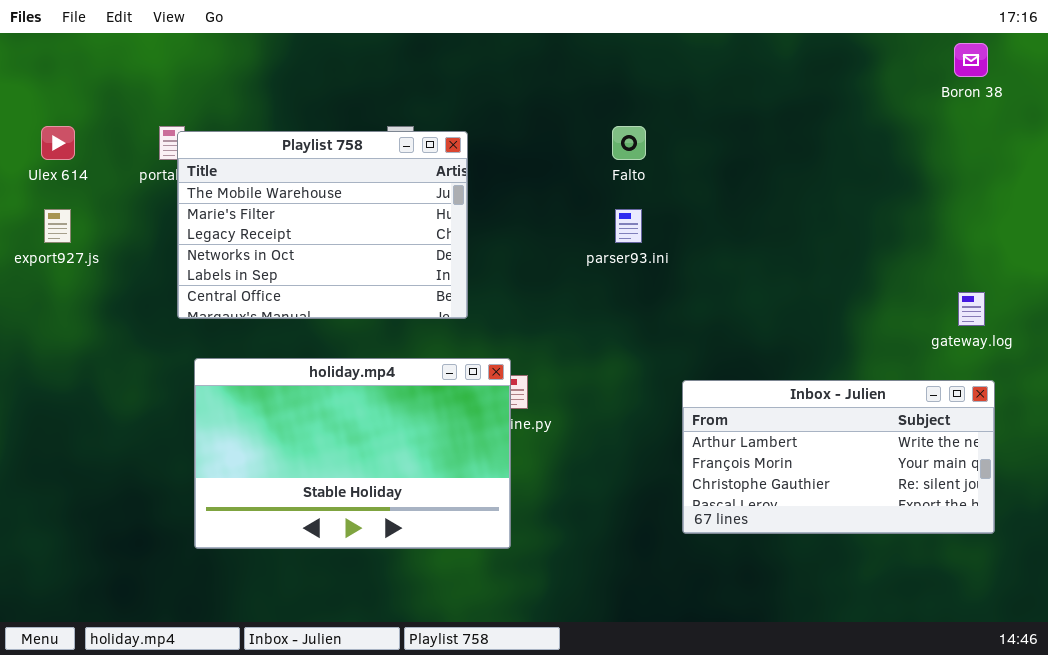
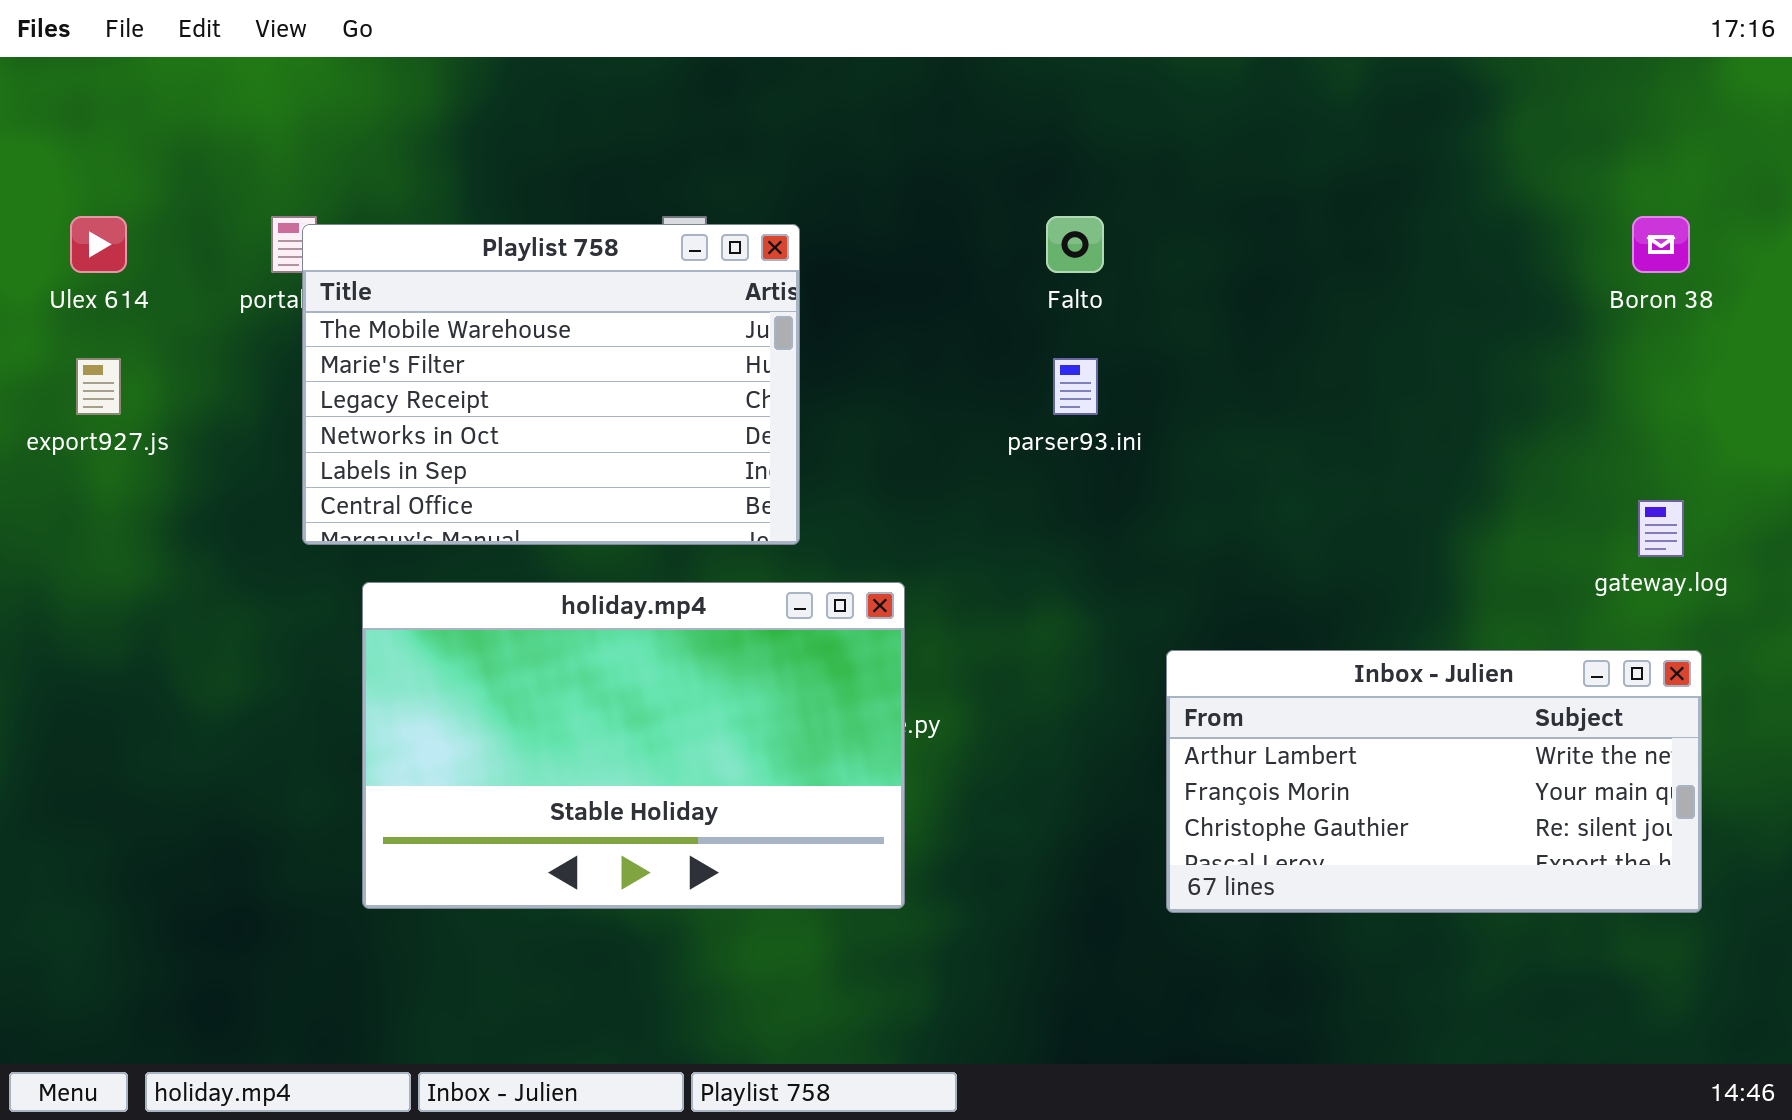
Boron 38: [954,43,988,77] -> [1632,216,1690,273], moved
holiday.mp4: [194,358,511,549] -> [362,582,905,909], moved

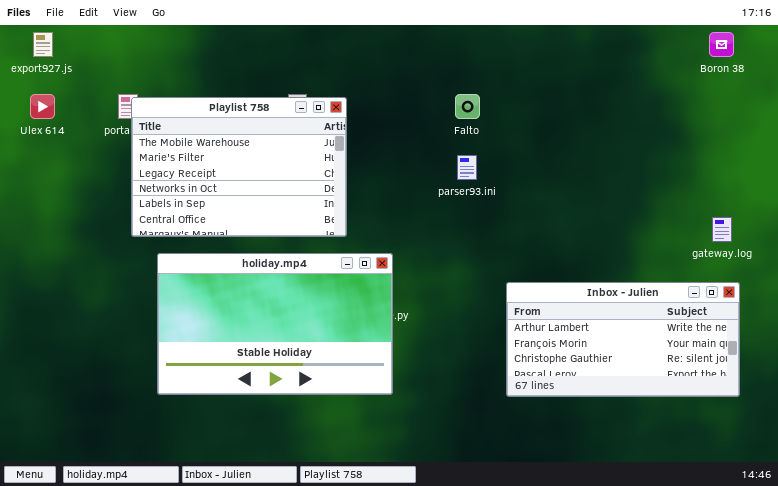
Boron 38: [1632,216,1690,273] -> [709,32,734,57], moved
export927.js: [76,358,121,415] -> [33,32,53,57], moved

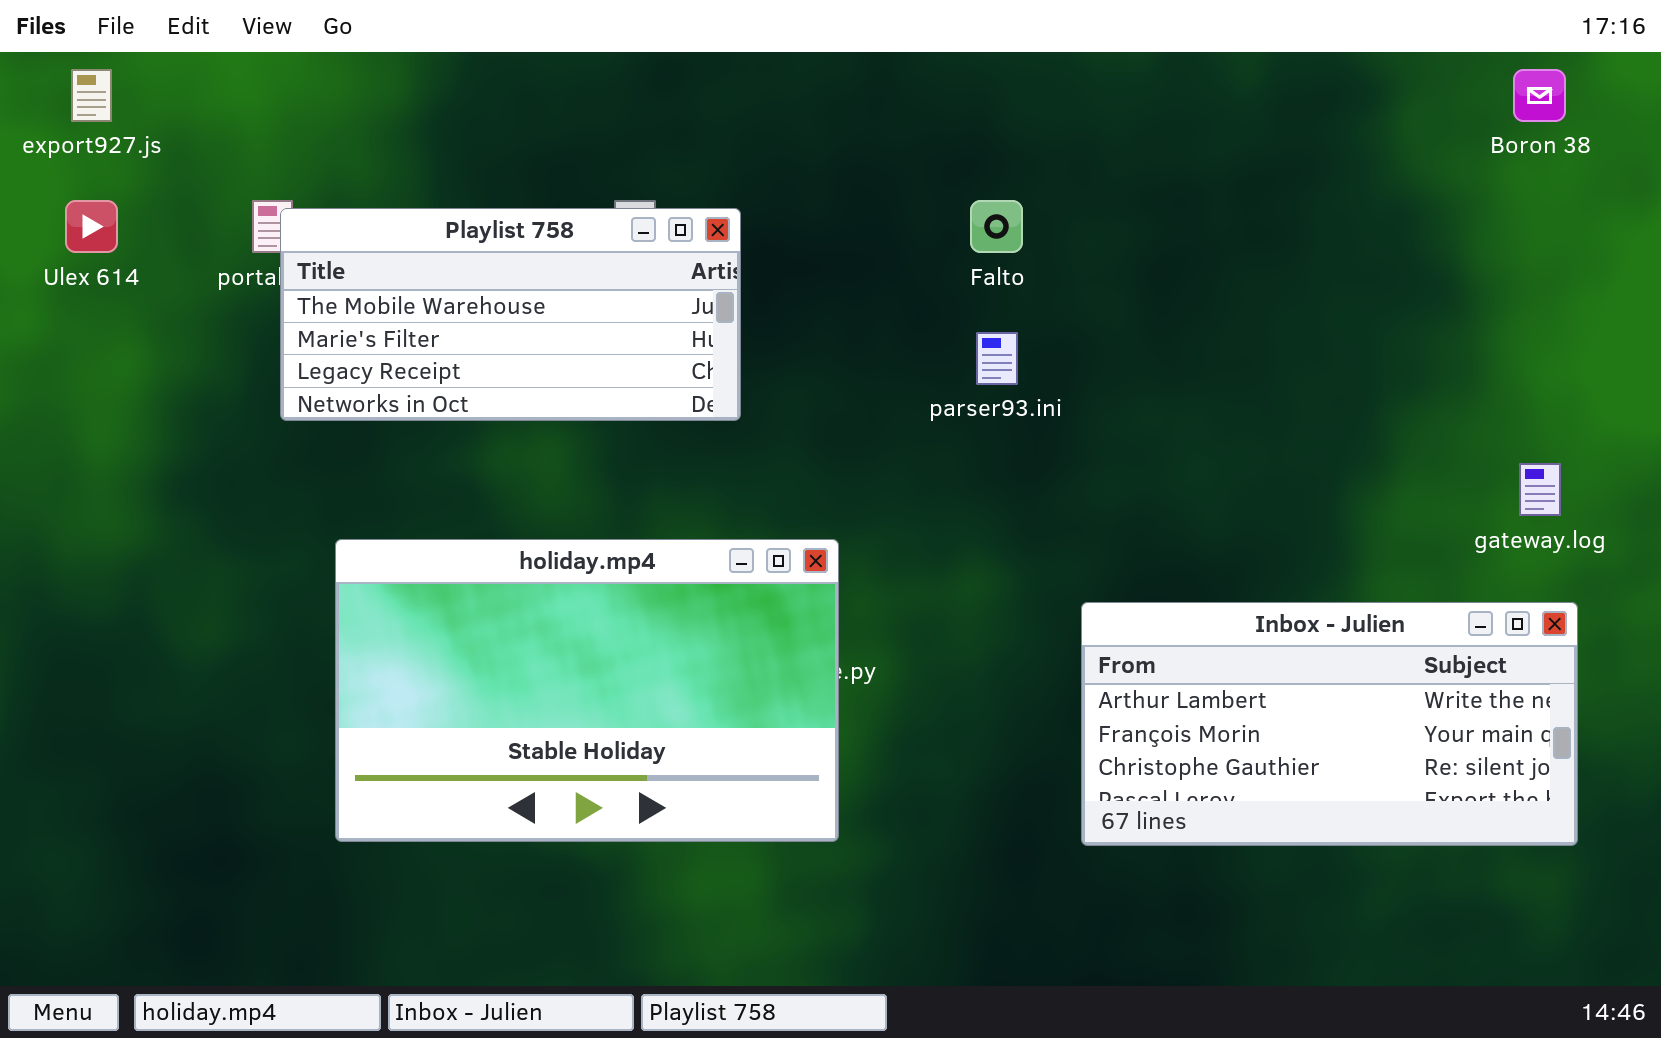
Playlist 758: [131,97,347,237] -> [280,208,741,421], resized

